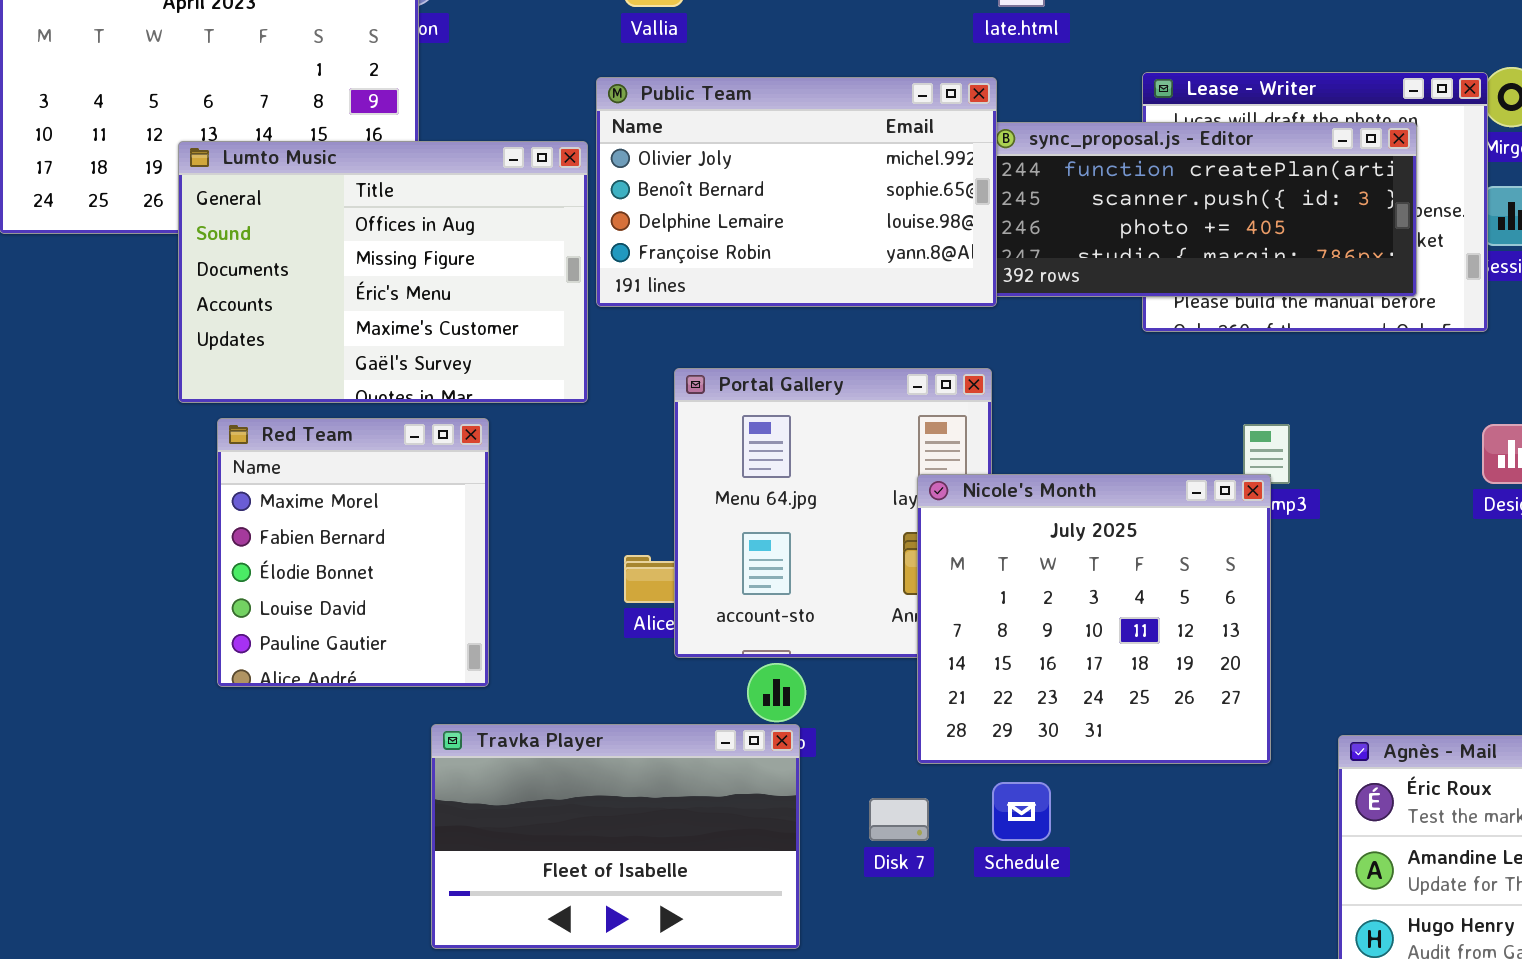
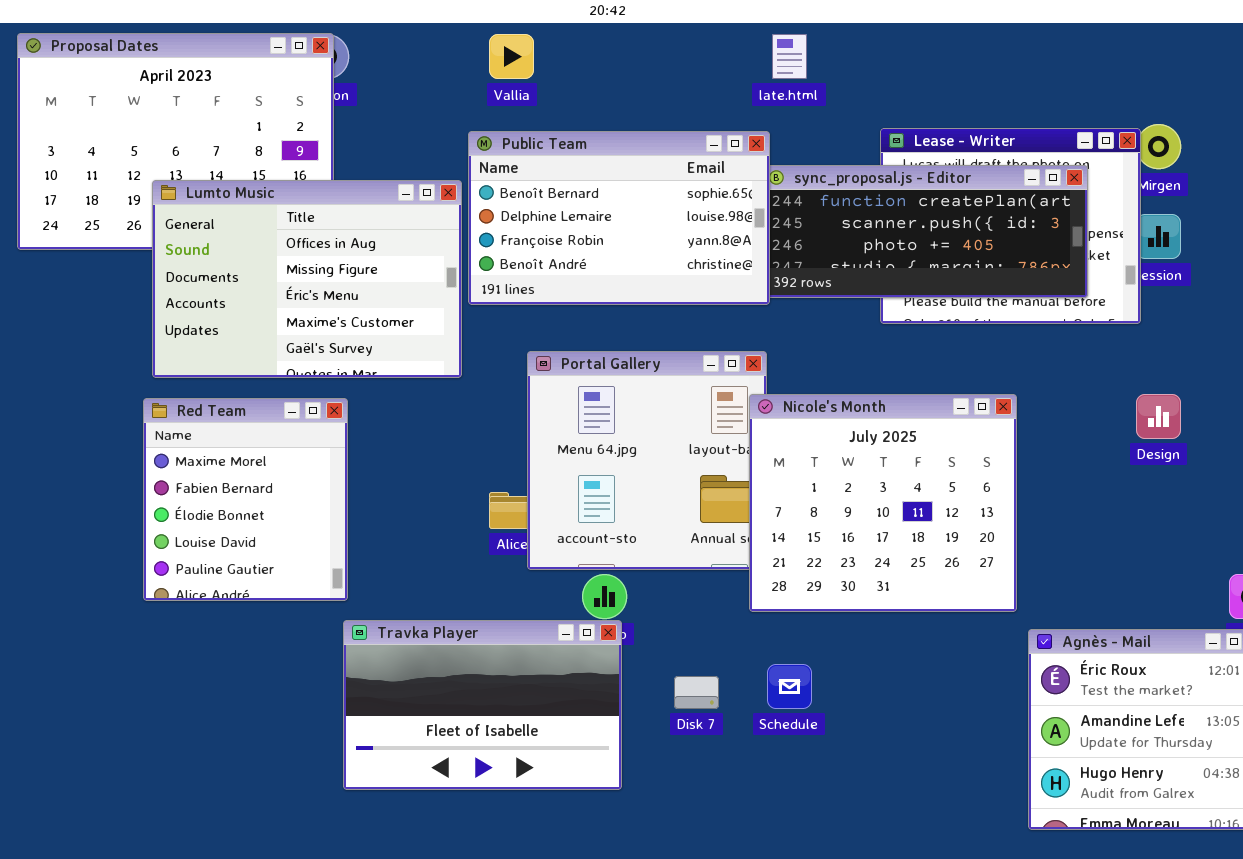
Public Team: [596,77,997,307] -> [468,131,770,305], scrolled down 1 row
Red Team: [217,418,489,687] -> [143,398,348,601], moved
Nicole's Month: [917,474,1271,764] -> [749,394,1017,612], moved

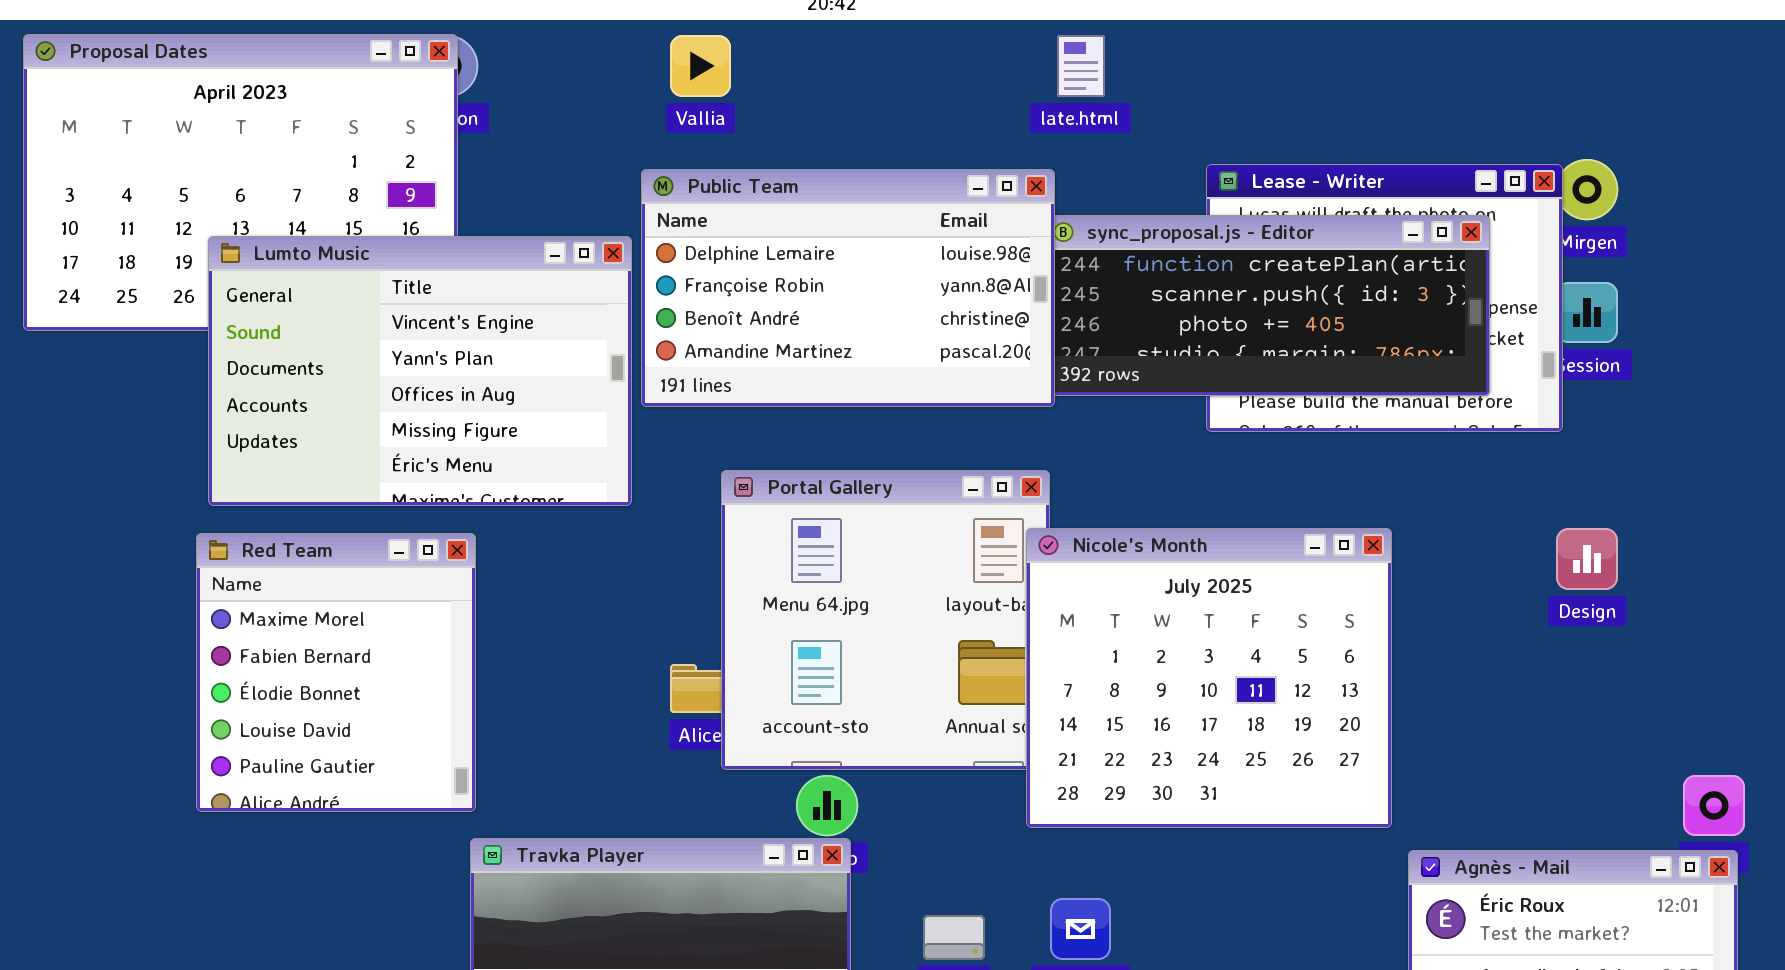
Public Team: [468,131,770,305] -> [641,169,1055,407], scrolled down 1 row
Lumto Music: [152,180,462,378] -> [208,236,632,506], scrolled up 2 rows

